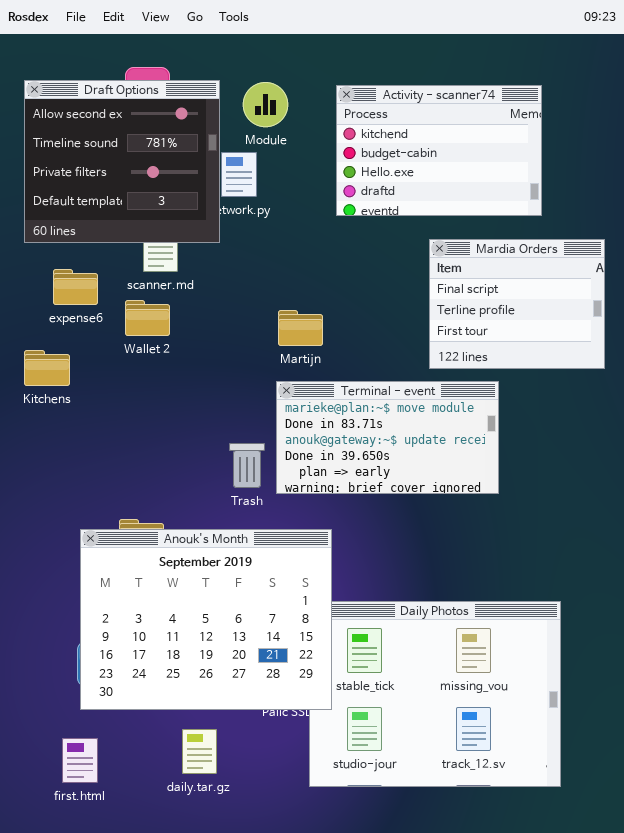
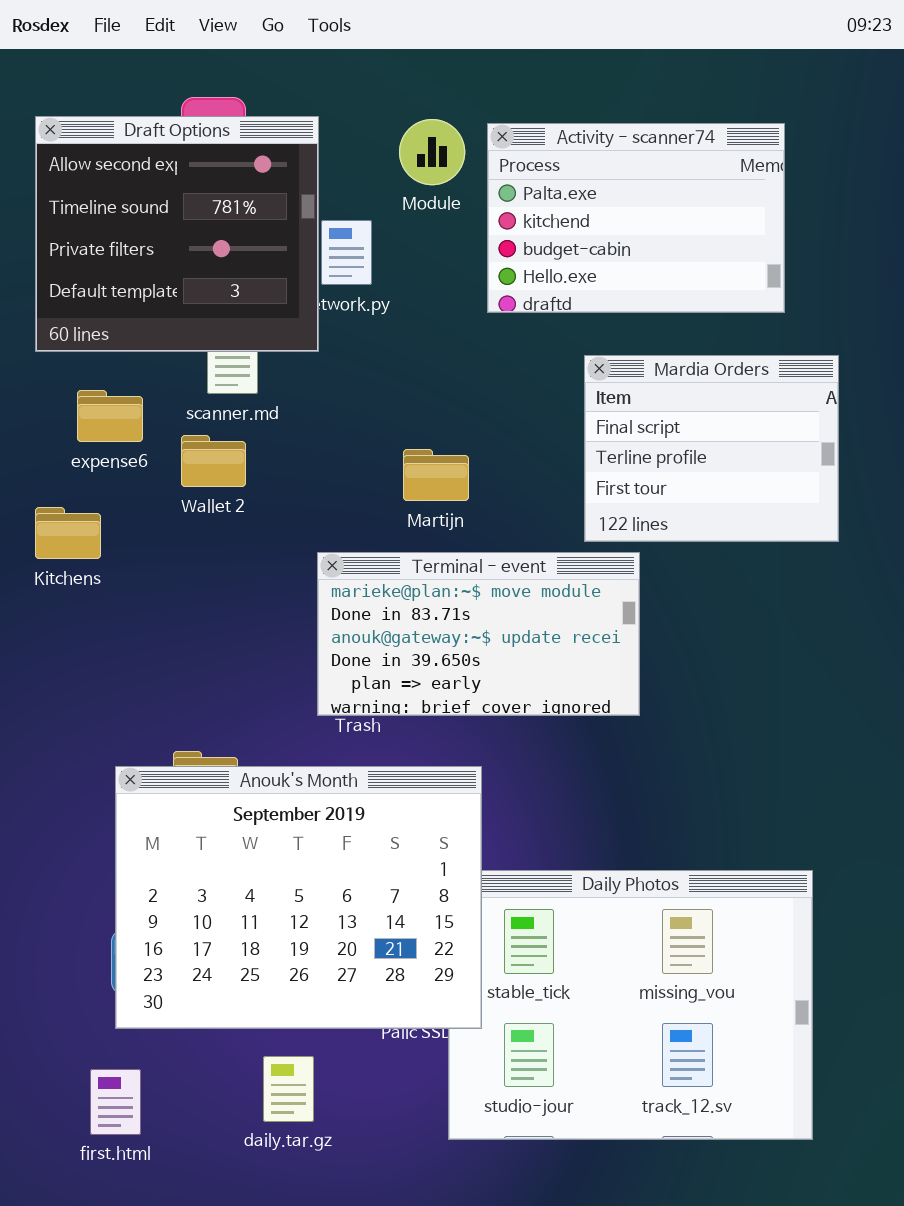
Module: [243,82,288,127] -> [399,119,465,185], moved
Activity - scanner74: [336,85,542,216] -> [487,123,785,313], scrolled up 1 row
Mardia Orders: [429,239,605,369] -> [584,355,839,542], moved
Terminal - event: [276,381,499,494] -> [317,552,640,716], moved

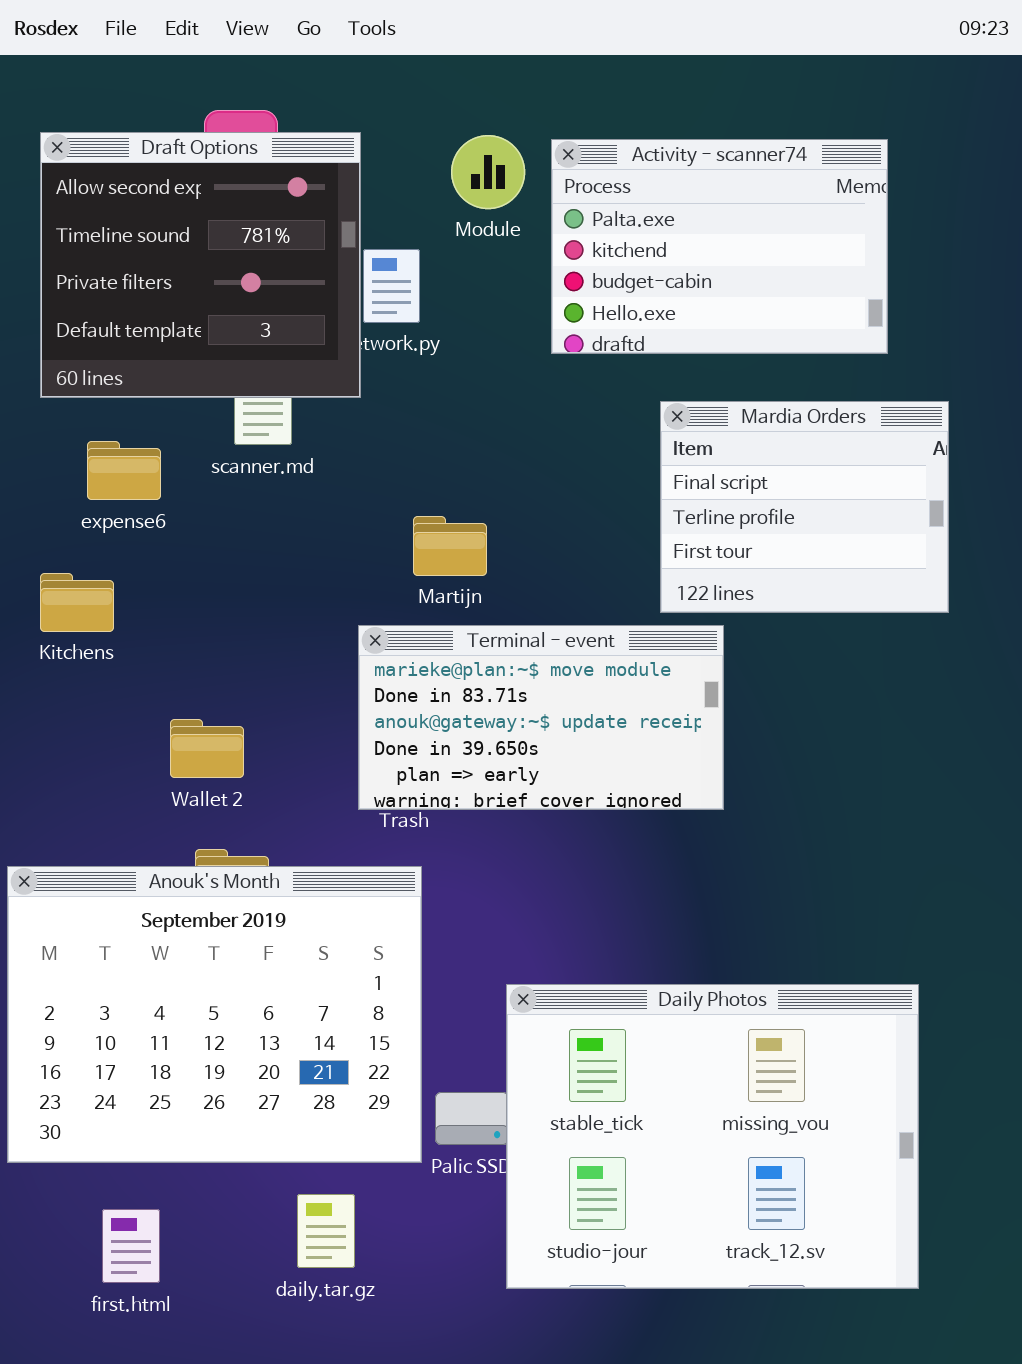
Wallet 2: [181,435,246,487] -> [170,719,244,778], moved
Martijn: [403,449,469,501] -> [413,516,487,576], moved
Anouk's Month: [115,766,482,1029] -> [7,866,422,1163], moved

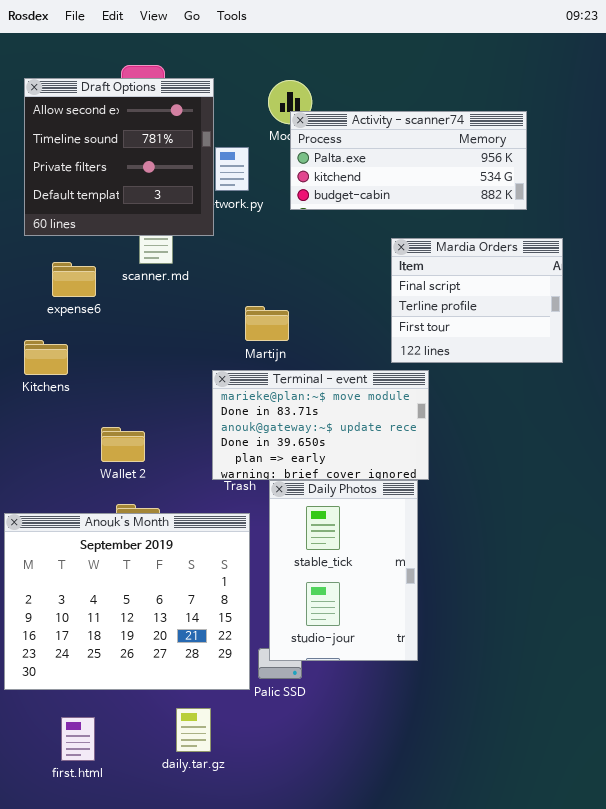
Activity - scanner74: [551,139,888,354] -> [290,111,527,210], resized
Daily Photos: [506,984,919,1289] -> [269,480,418,661], moved, resized

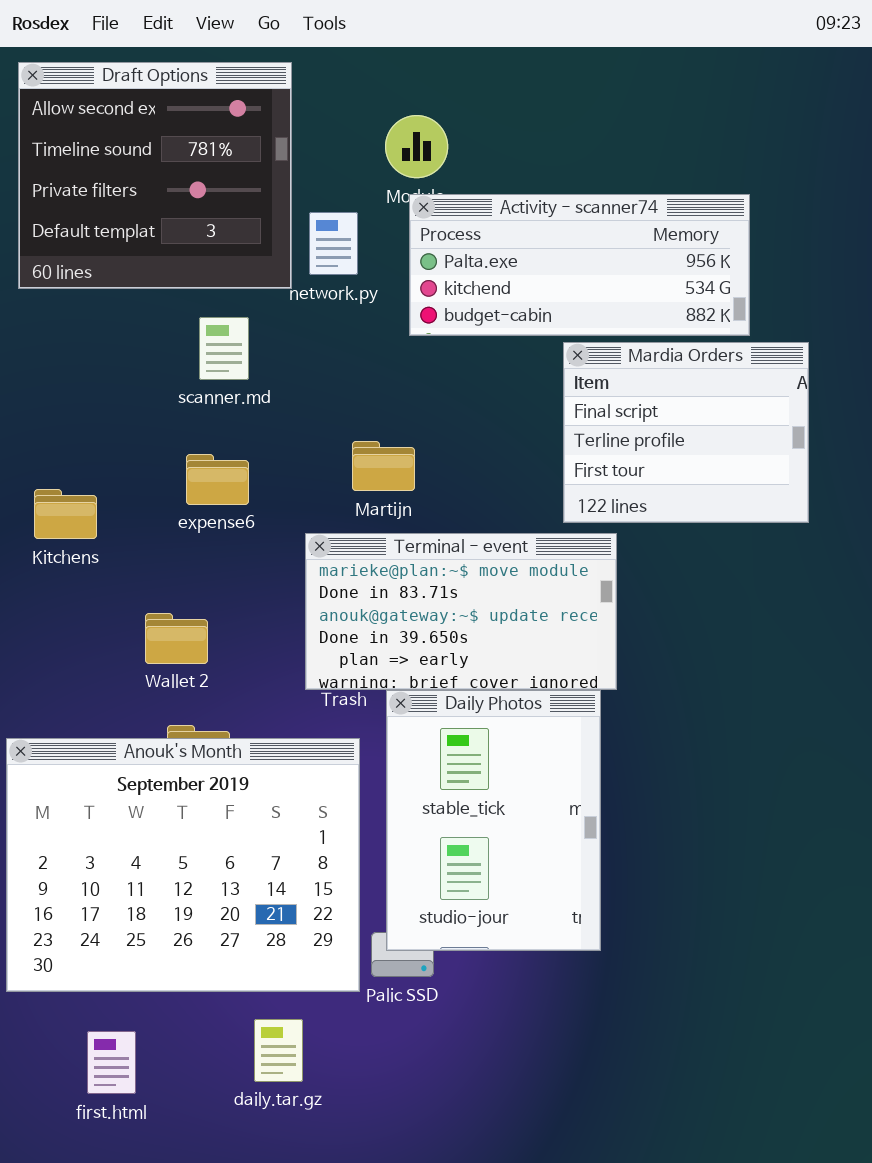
Draft Options: [24,78,214,236] -> [18,62,292,289], moved
Activity - scanner74: [290,111,527,210] -> [409,194,750,336], moved
expense6: [52,262,96,297] -> [186,454,249,505], moved

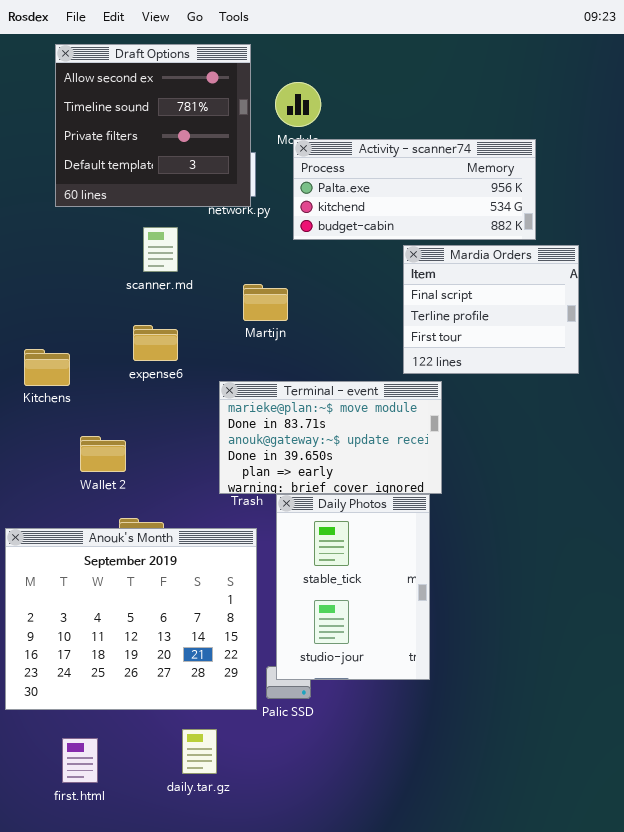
Draft Options: [18,62,292,289] -> [55,44,251,207], moved
Martijn: [352,441,415,491] -> [243,284,288,321], moved
Wallet 2: [145,613,208,664] -> [80,436,126,472], moved

